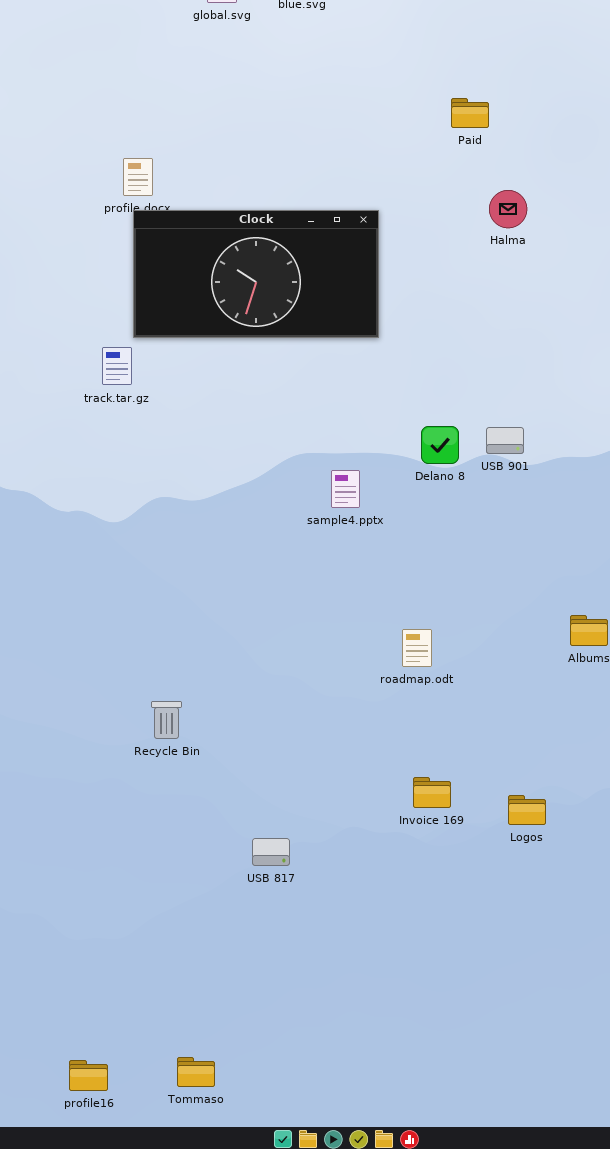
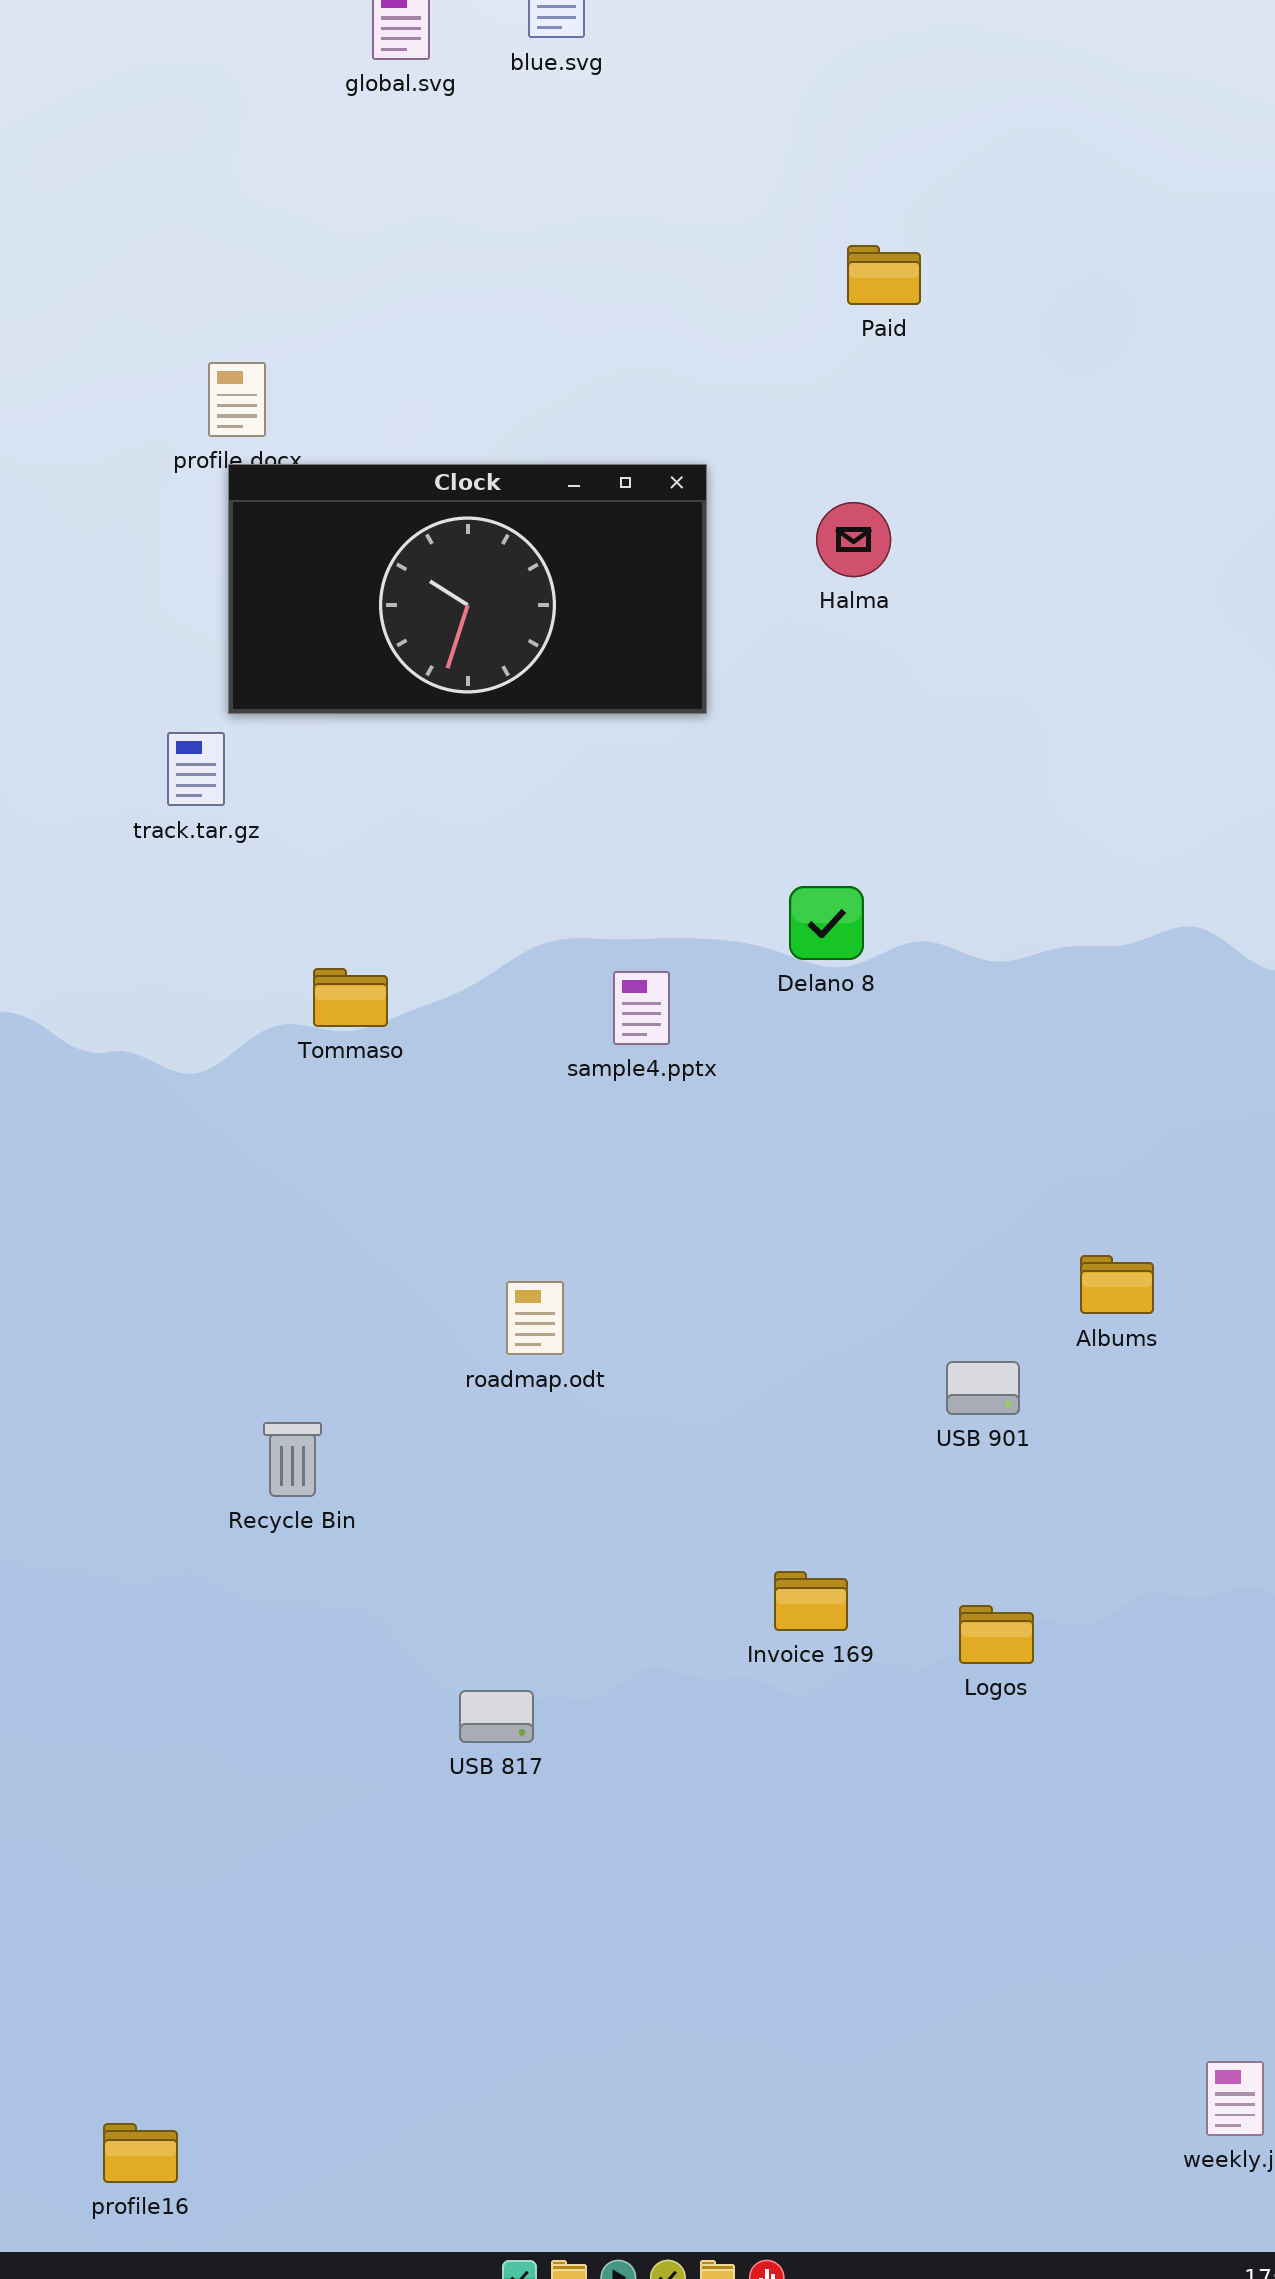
Halma: [489,190,527,228] -> [816,502,891,577], moved
USB 901: [486,427,524,454] -> [946,1361,1020,1415], moved
roadmap.odt: [402,629,432,667] -> [506,1281,564,1355], moved
Tommaso: [177,1057,215,1087] -> [313,968,388,1027], moved

